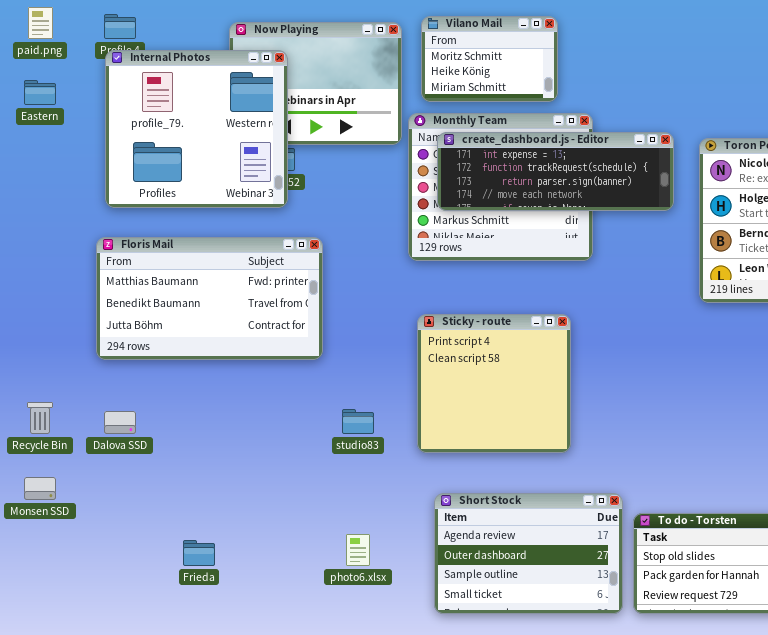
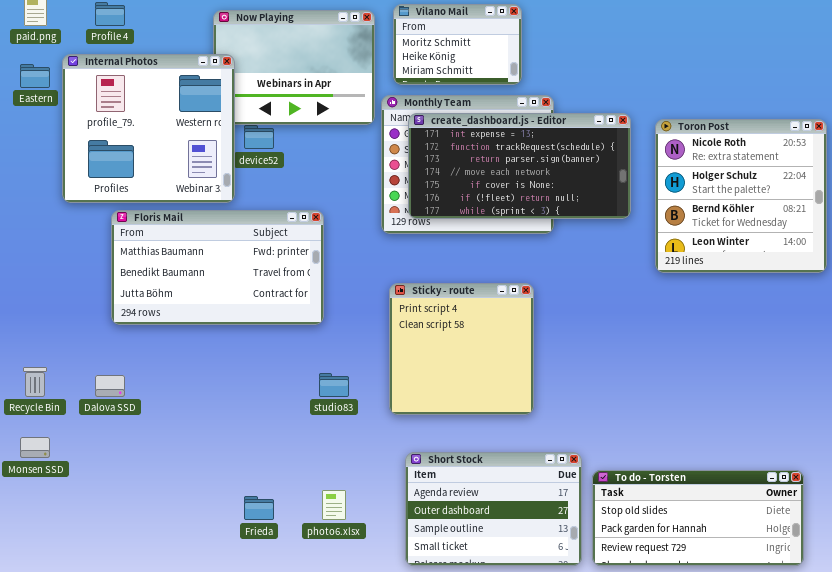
Internal Photos: [105,50,288,208] -> [62,54,235,203], moved
create_dashboard.js - Editor: [437,132,674,211] -> [408,113,631,219], resized
Floris Mail: [96,237,323,360] -> [111,210,324,325], moved
Frieda: [183,540,215,566] -> [244,496,274,520], moved

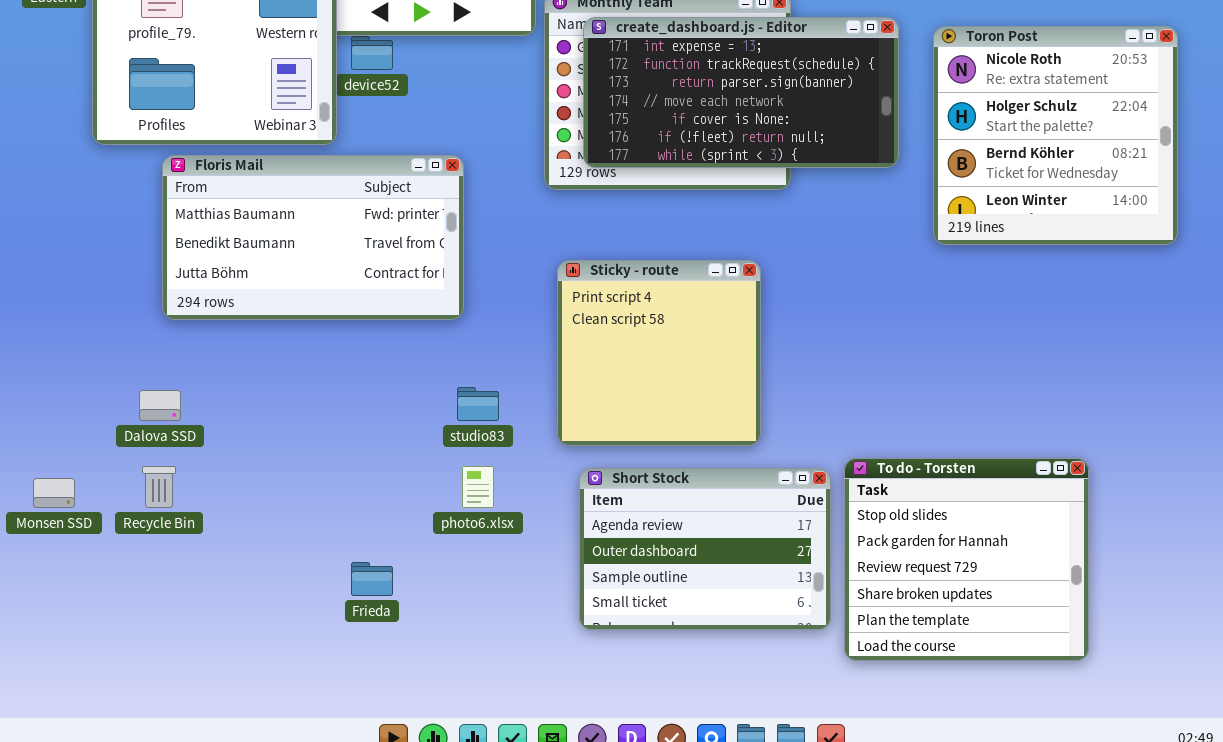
Recycle Bin: [23,367,47,397] -> [142,466,176,508], moved
Short Stock: [405,452,582,566] -> [579,468,831,630], moved
To do - Torsten: [592,470,804,566] -> [844,458,1089,661], resized
photo6.xlsx: [322,490,346,520] -> [462,466,494,508], moved

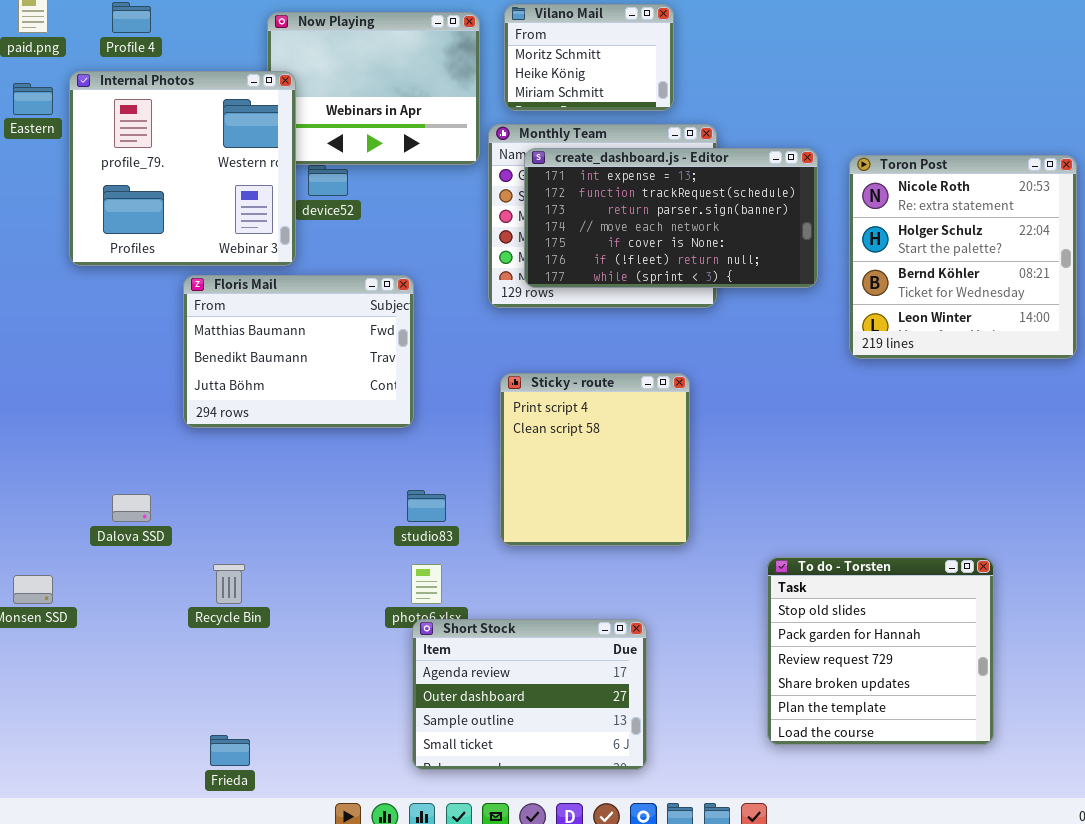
Floris Mail: [162,155,464,320] -> [183,275,414,428], resized
Recycle Bin: [142,466,176,508] -> [213,564,245,604], moved
Short Stock: [579,468,831,630] -> [412,619,647,770], moved
Frieda: [351,562,393,596] -> [210,735,250,766], moved

